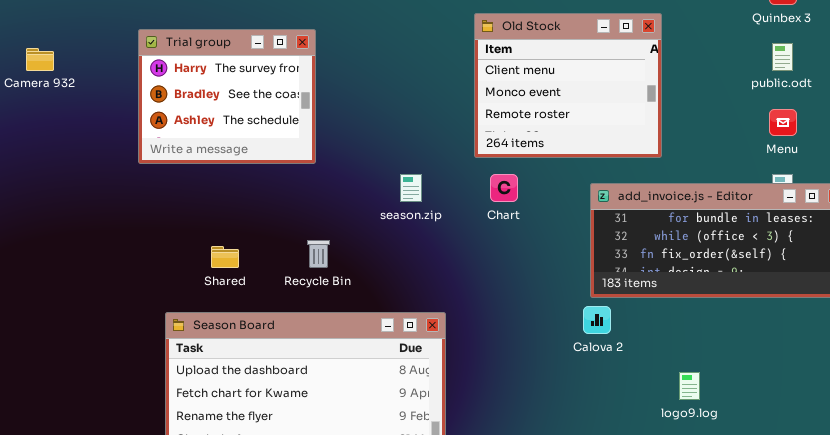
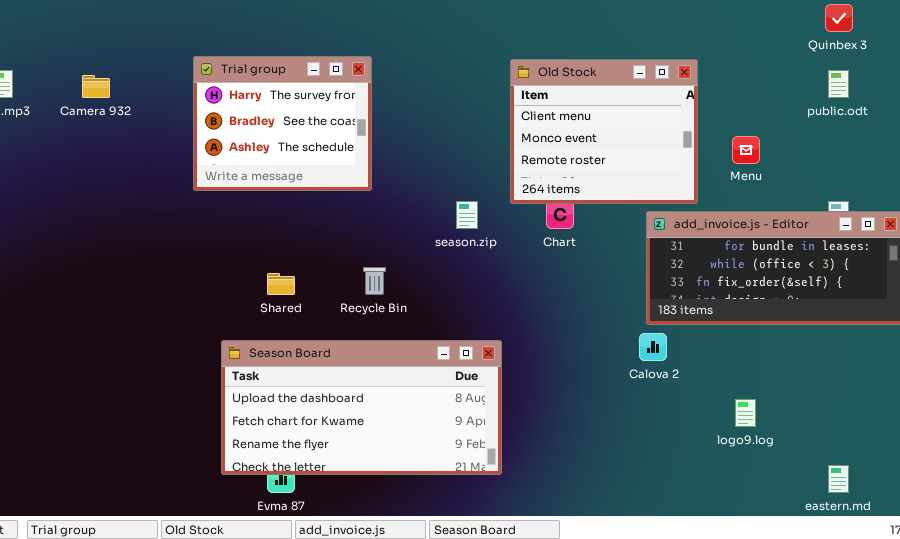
Old Stock: [474,13,662,158] -> [510,59,698,204], moved
Menu: [769,109,797,136] -> [732,136,760,164], moved

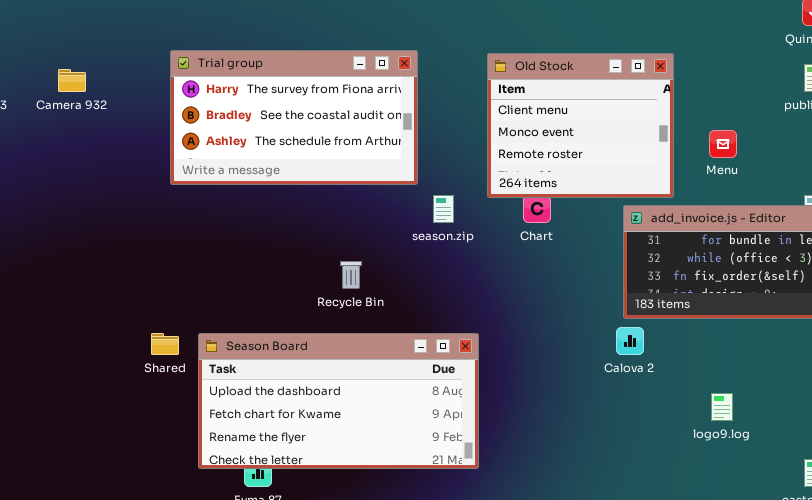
Trial group: [193,56,372,191] -> [170,50,418,185], resized
Shared: [267,273,295,295] -> [151,333,179,355], moved

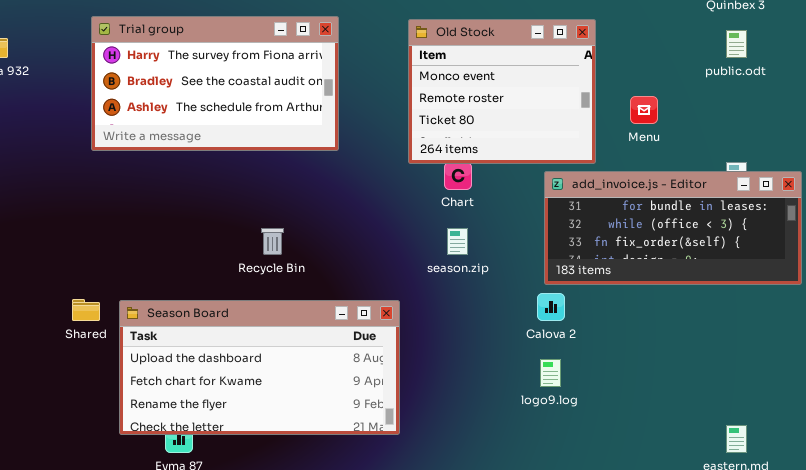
Old Stock: [487,53,674,198] -> [408,19,596,164], scrolled down 1 row
season.zip: [433,195,454,223] -> [447,228,468,255], moved
logo9.log: [711,393,733,421] -> [540,359,561,387], moved

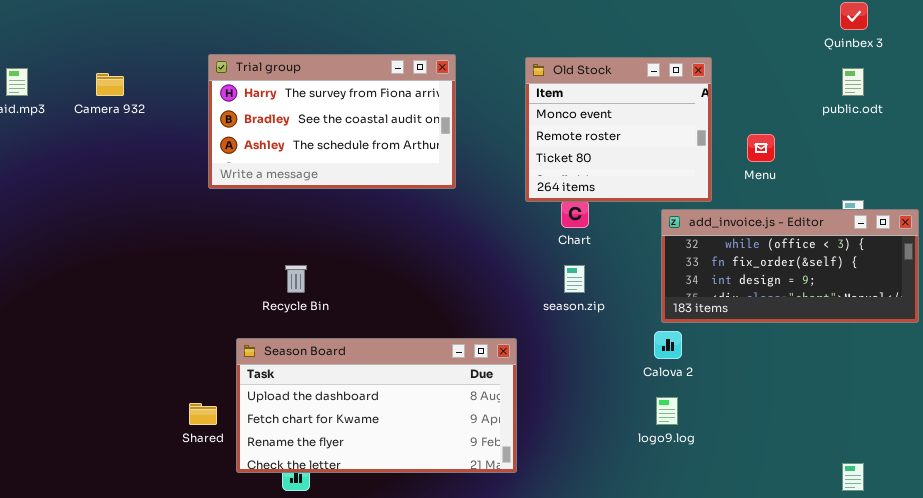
add_invoice.js - Editor: [544,171,802,285] -> [661,209,919,323], scrolled down 1 row
Recycle Bin: [261,228,284,255] -> [285,265,307,293], moved
Shared: [72,299,100,321] -> [189,403,217,425], moved

